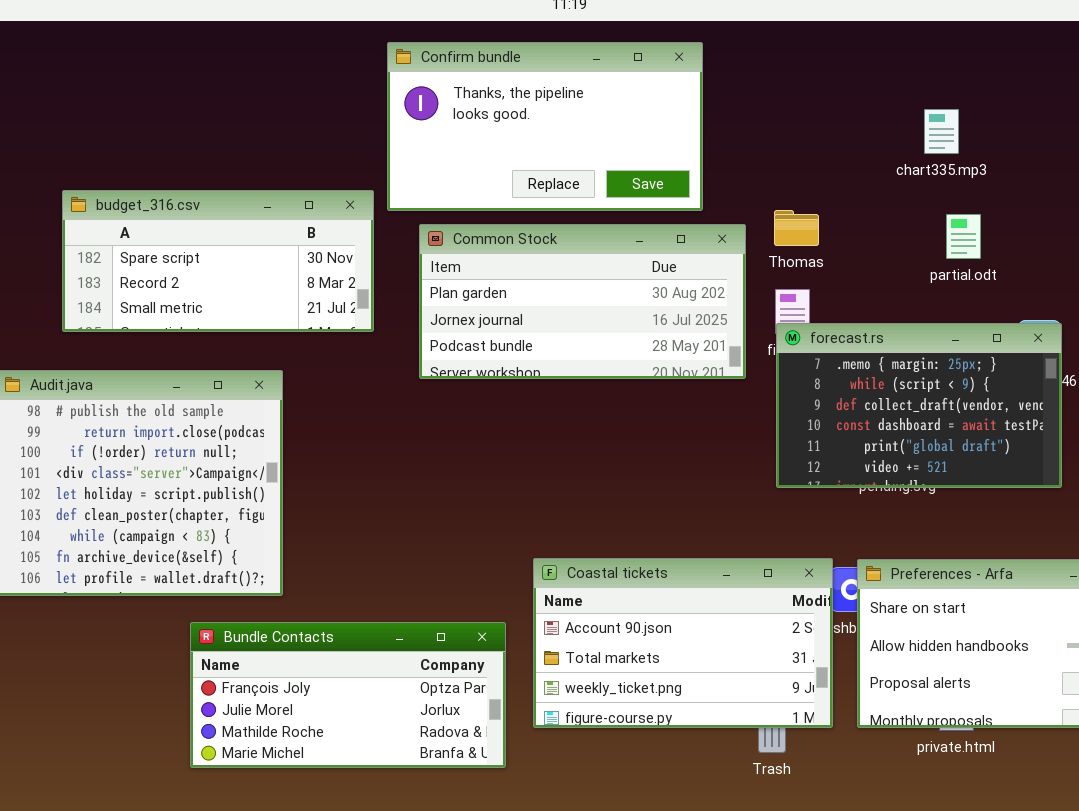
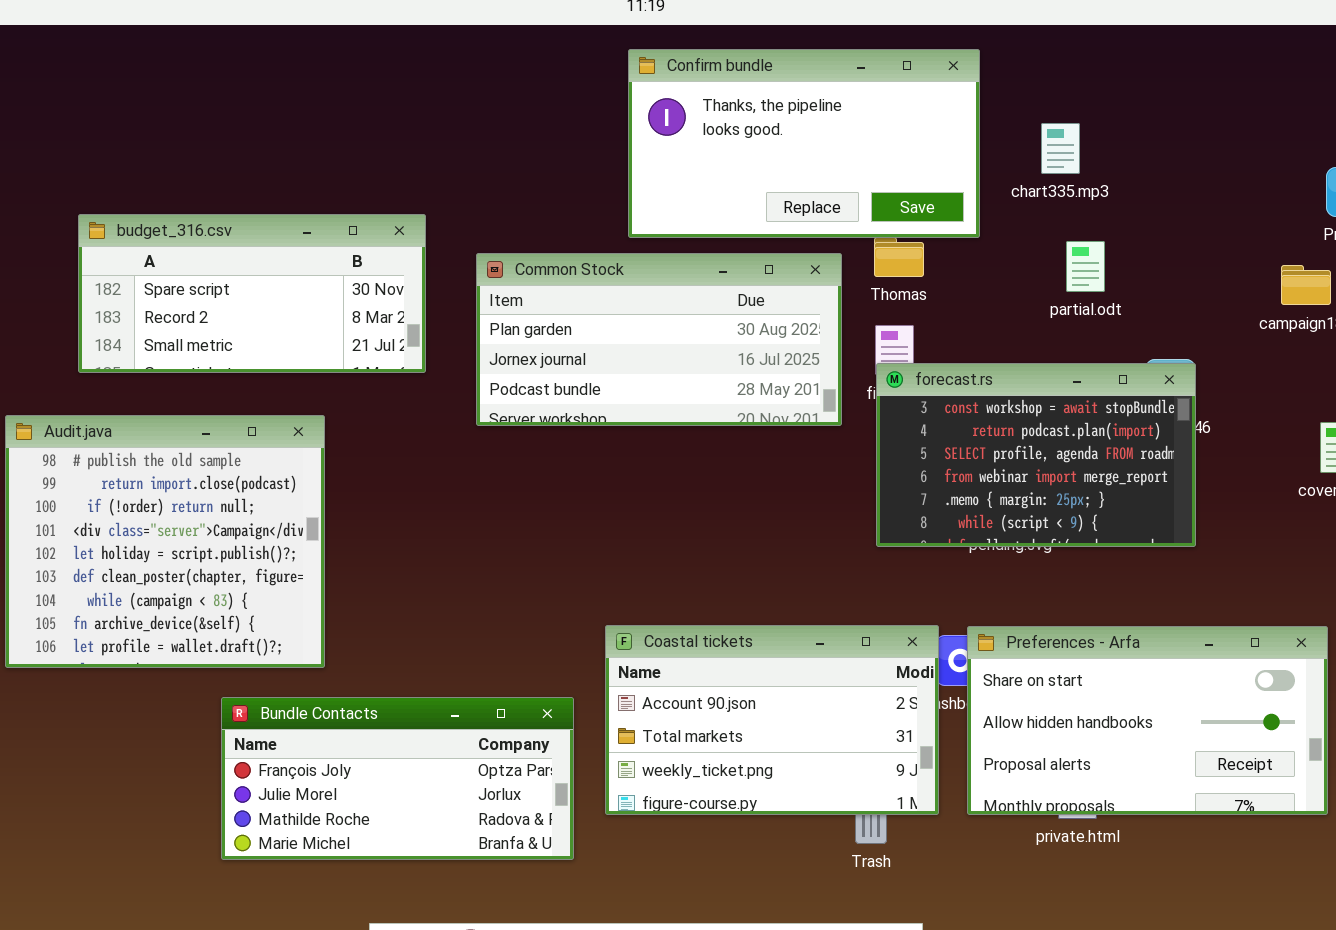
Confirm bundle: [387,42,703,211] -> [628,49,980,238], moved
forecast.rs: [776,323,1062,488] -> [876,363,1196,547], scrolled up 4 rows

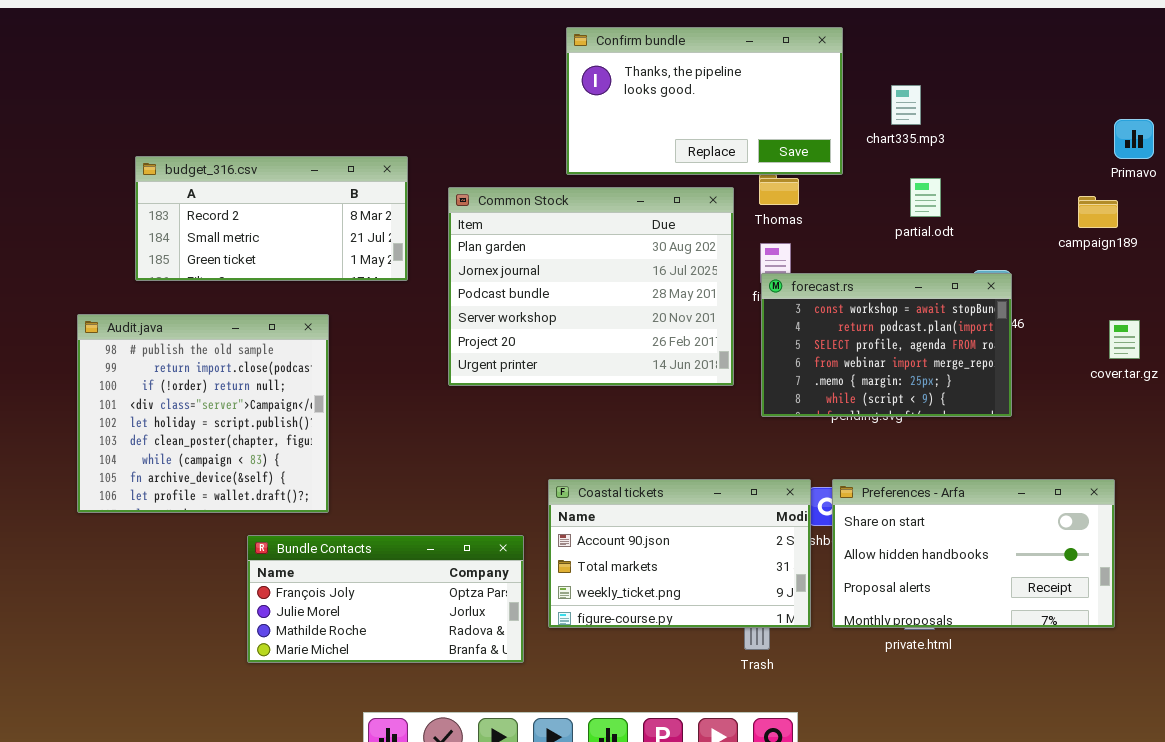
budget_316.csv: [78,214,426,373] -> [135,156,408,281], scrolled down 1 row
Common Stock: [476,253,842,426] -> [448,187,734,386], resized

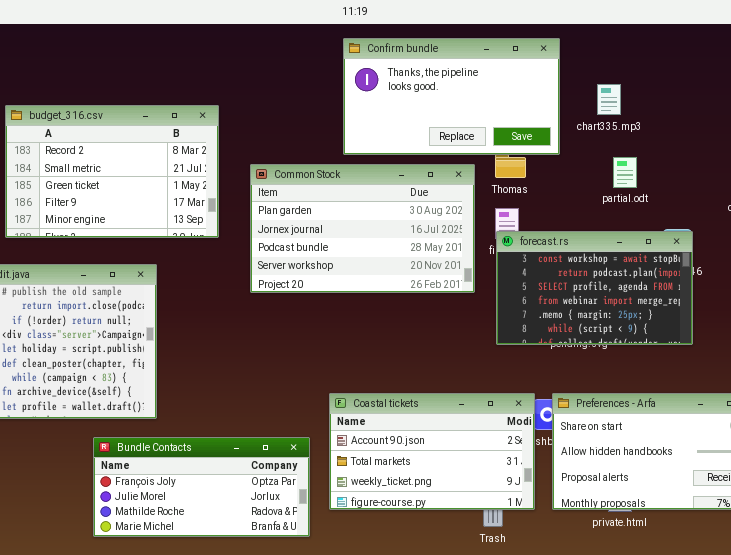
budget_316.csv: [135,156,408,281] -> [5,105,219,238], resized
Common Stock: [448,187,734,386] -> [250,164,475,293], resized

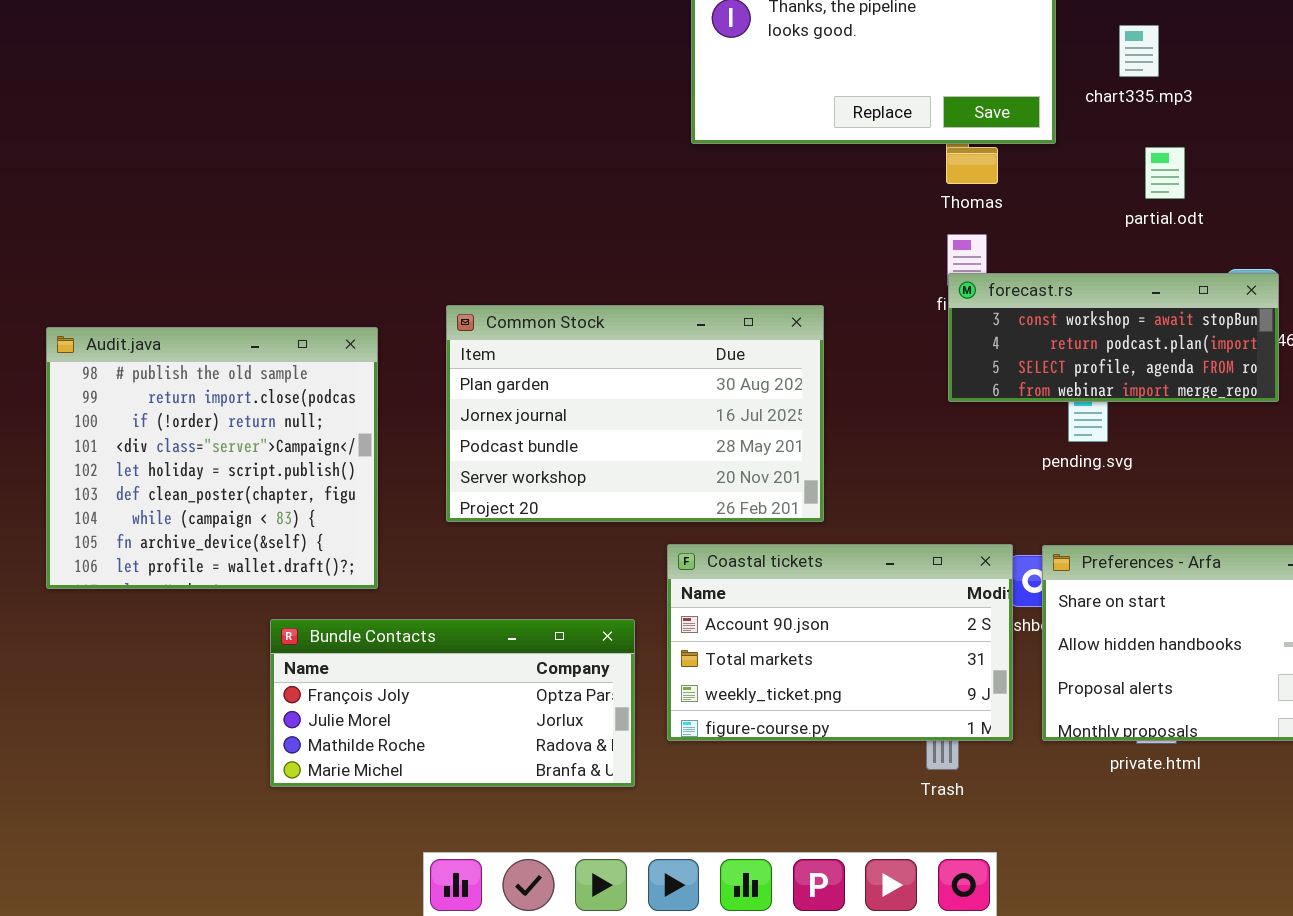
budget_316.csv: [5,105,219,238] -> none, closed
Common Stock: [250,164,475,293] -> [446,305,824,522], moved
forecast.rs: [496,231,693,345] -> [948,273,1279,402], resized

